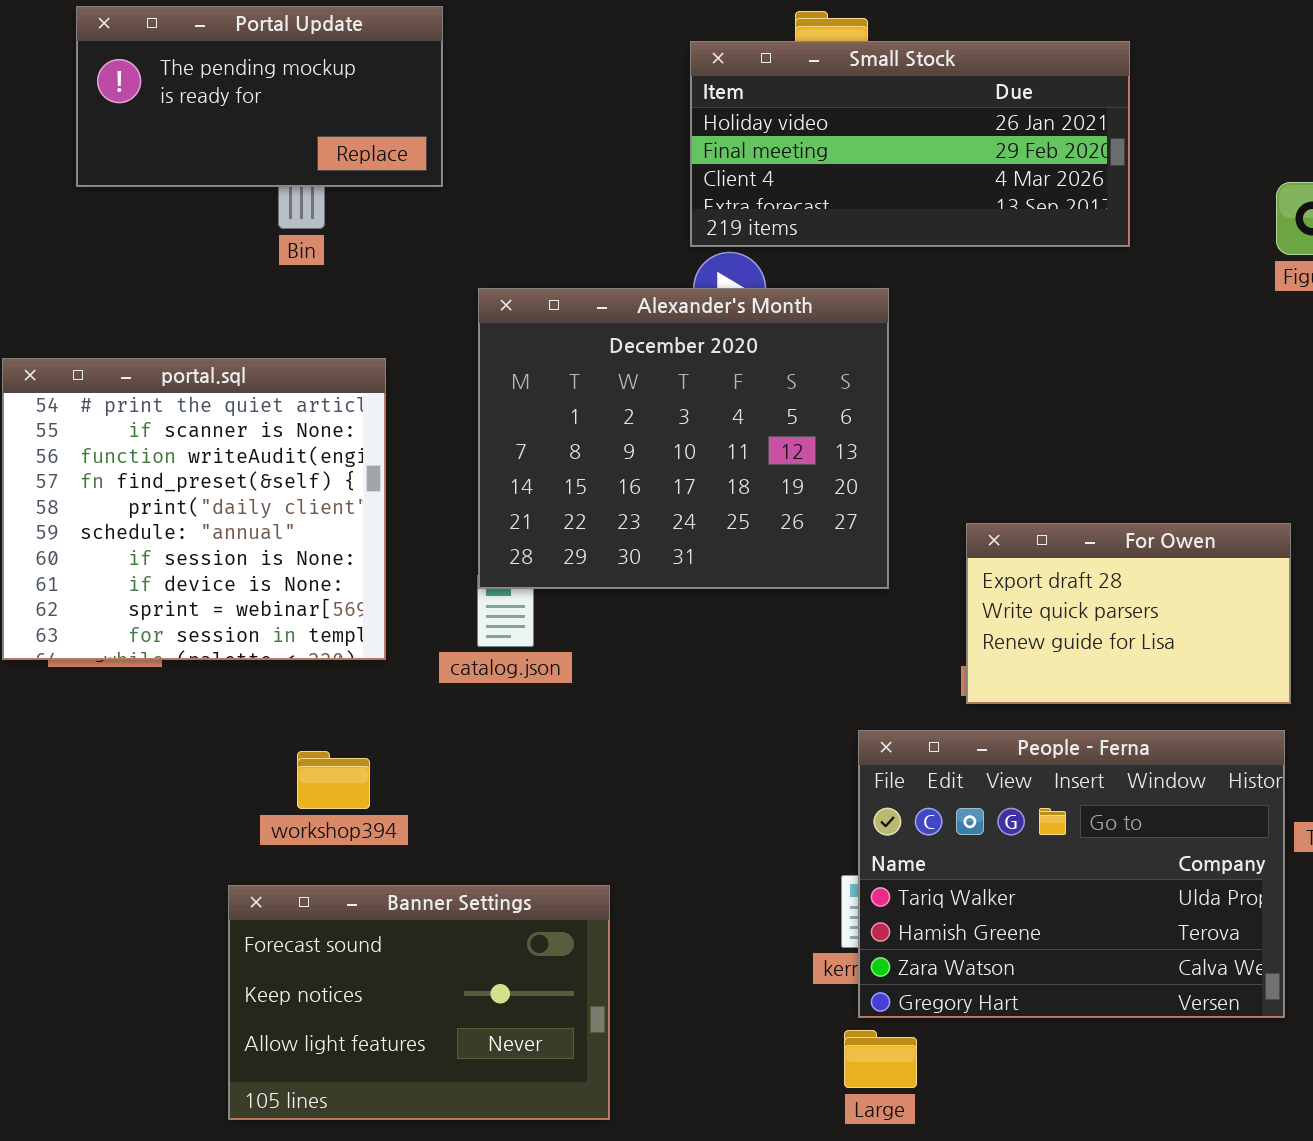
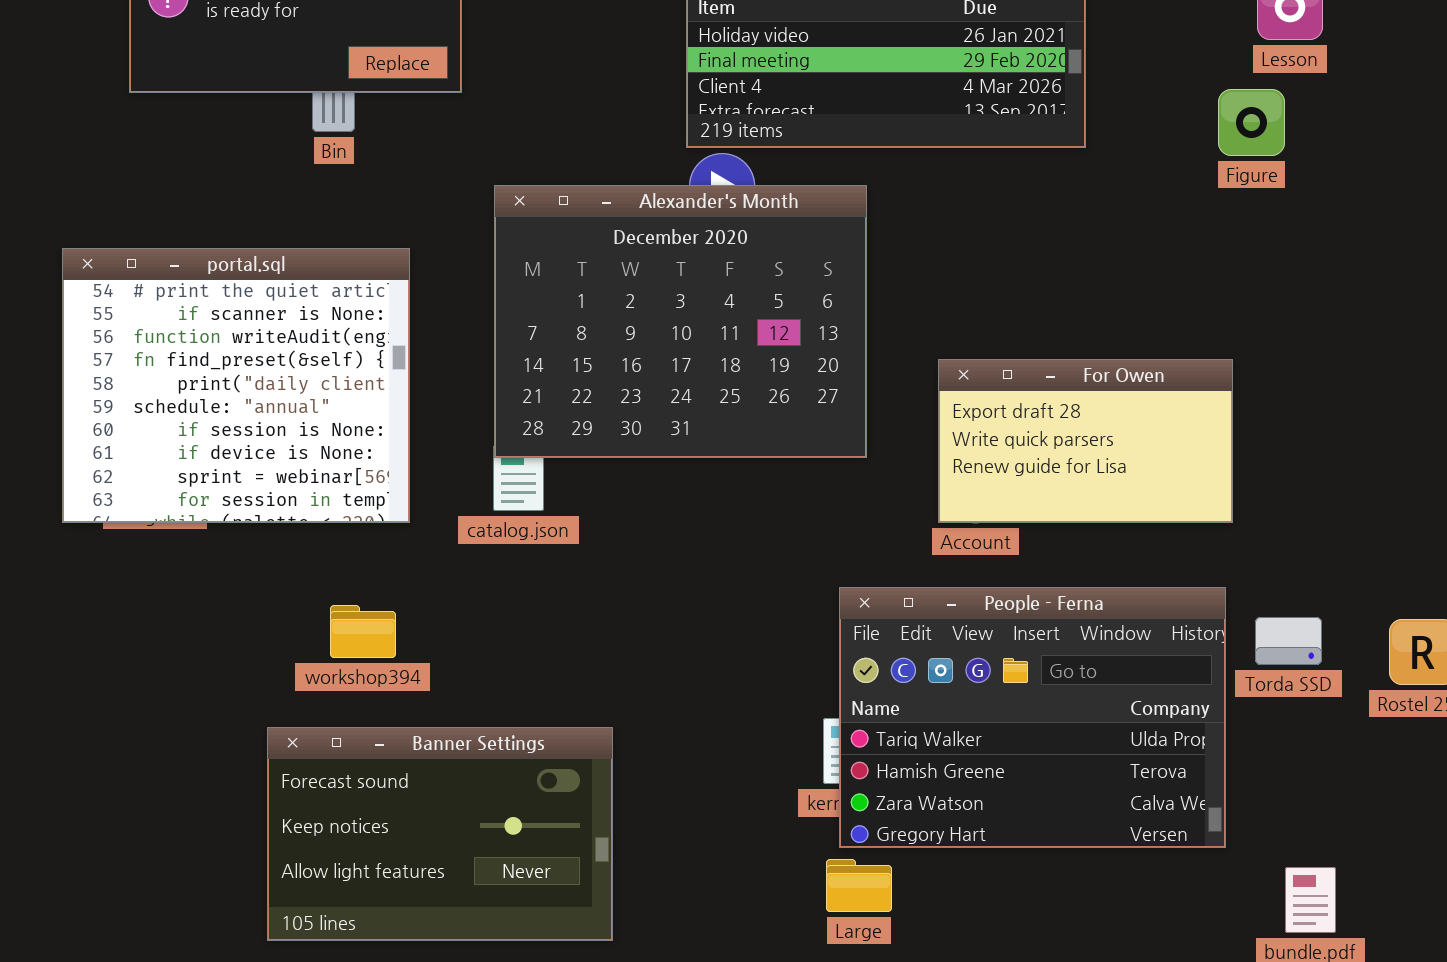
For Owen: [966,523,1291,704] -> [938,359,1233,523], moved

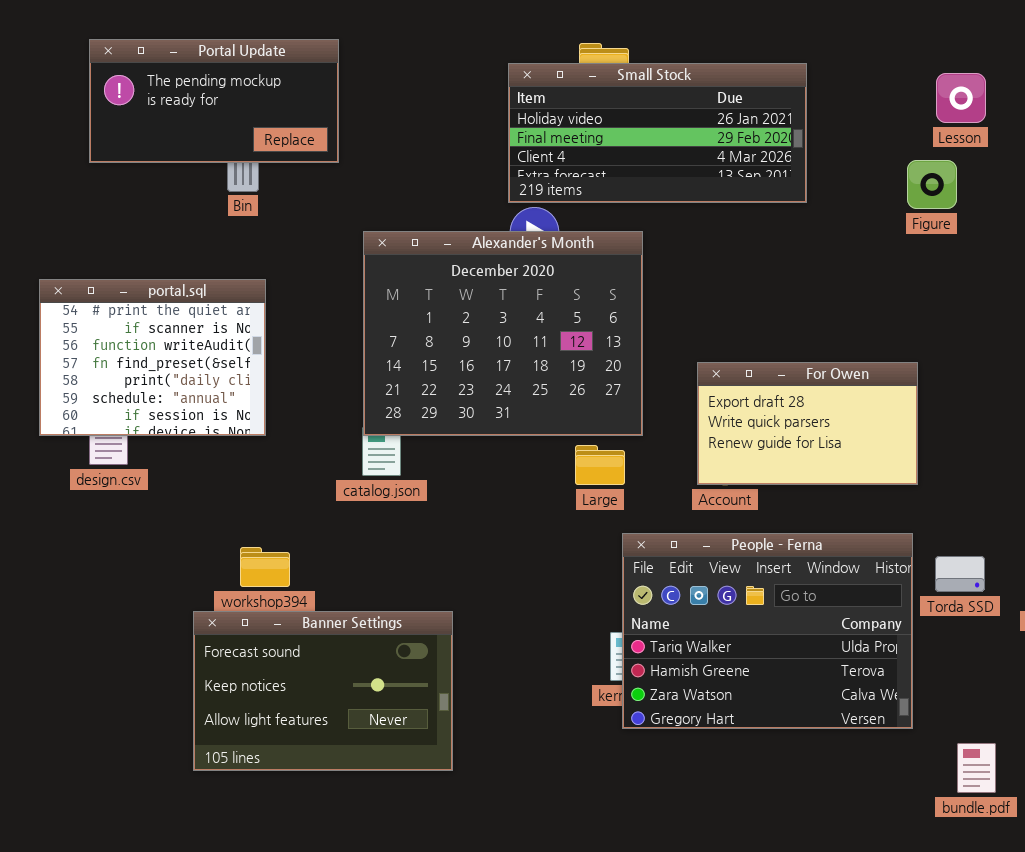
portal.sql: [62,248,410,523] -> [39,279,266,436], resized
Banner Settings: [267,727,613,941] -> [193,611,453,771], moved
Large: [826,859,892,912] -> [575,445,625,485], moved

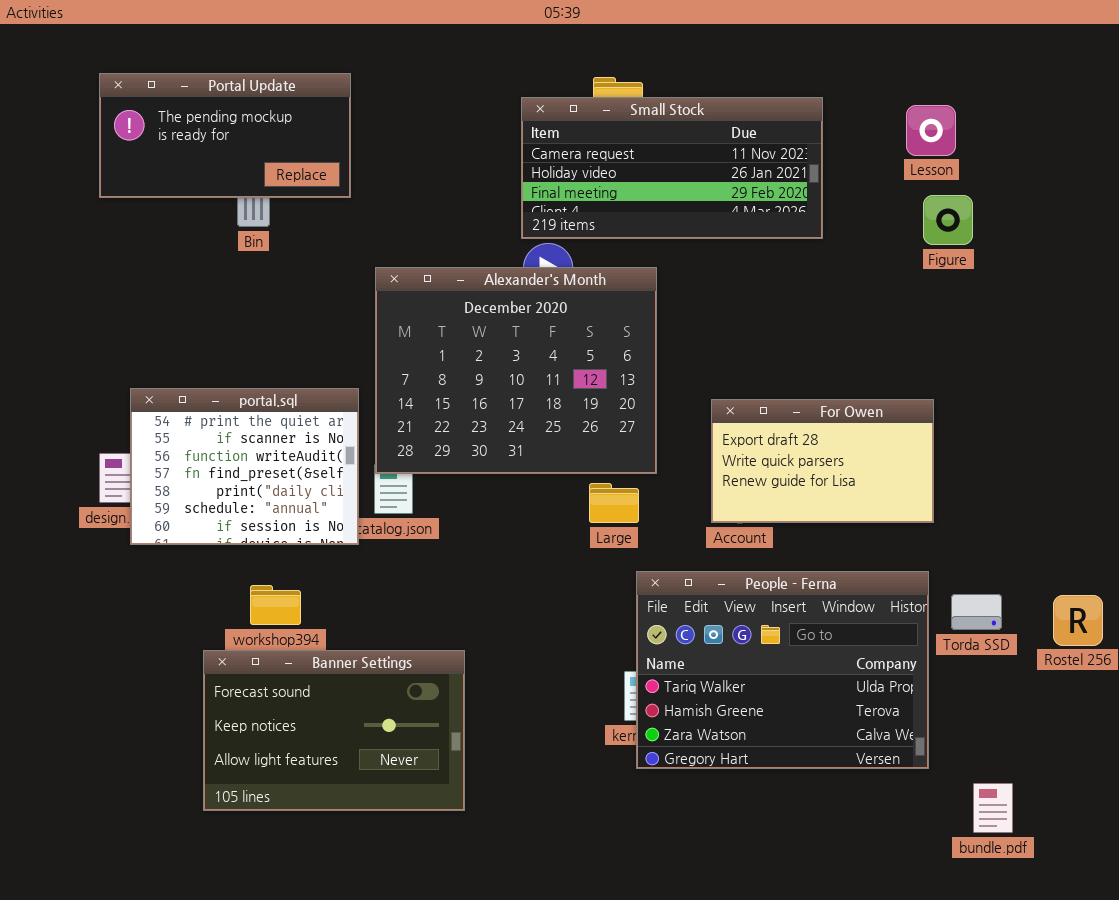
Small Stock: [508,63,807,203] -> [521,97,823,239], scrolled up 1 row
Lesson: [936,73,986,123] -> [906,105,956,156], moved
portal.sql: [39,279,266,436] -> [130,388,359,545], moved

